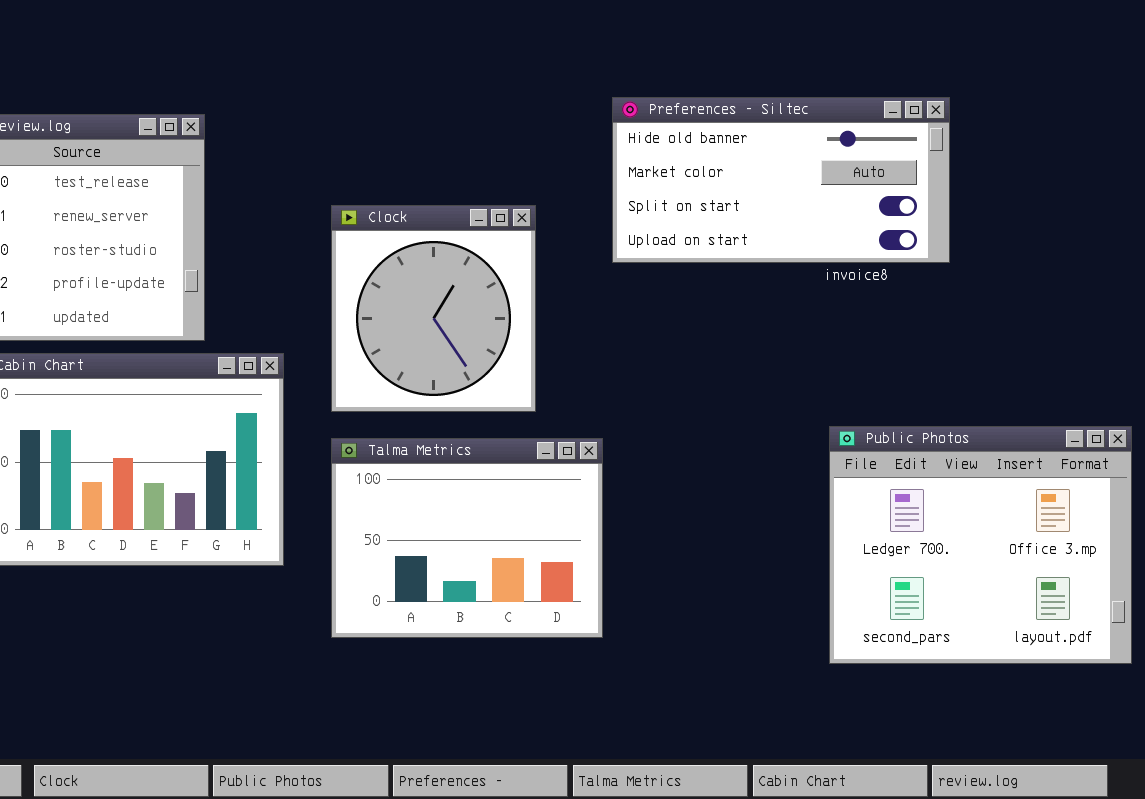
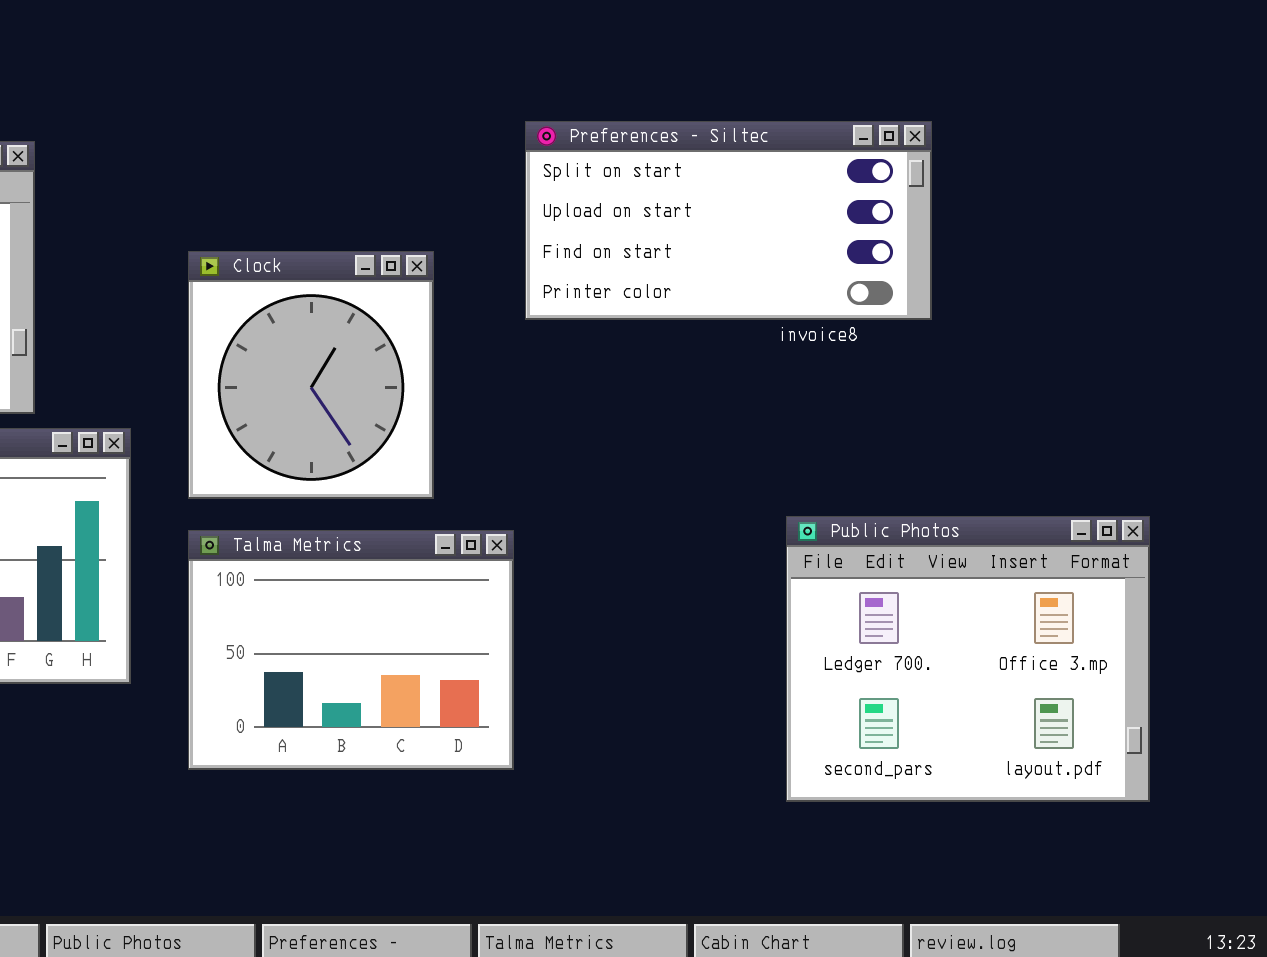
Preferences - Siltec: [612,97,950,263] -> [525,121,932,320], scrolled down 2 rows

